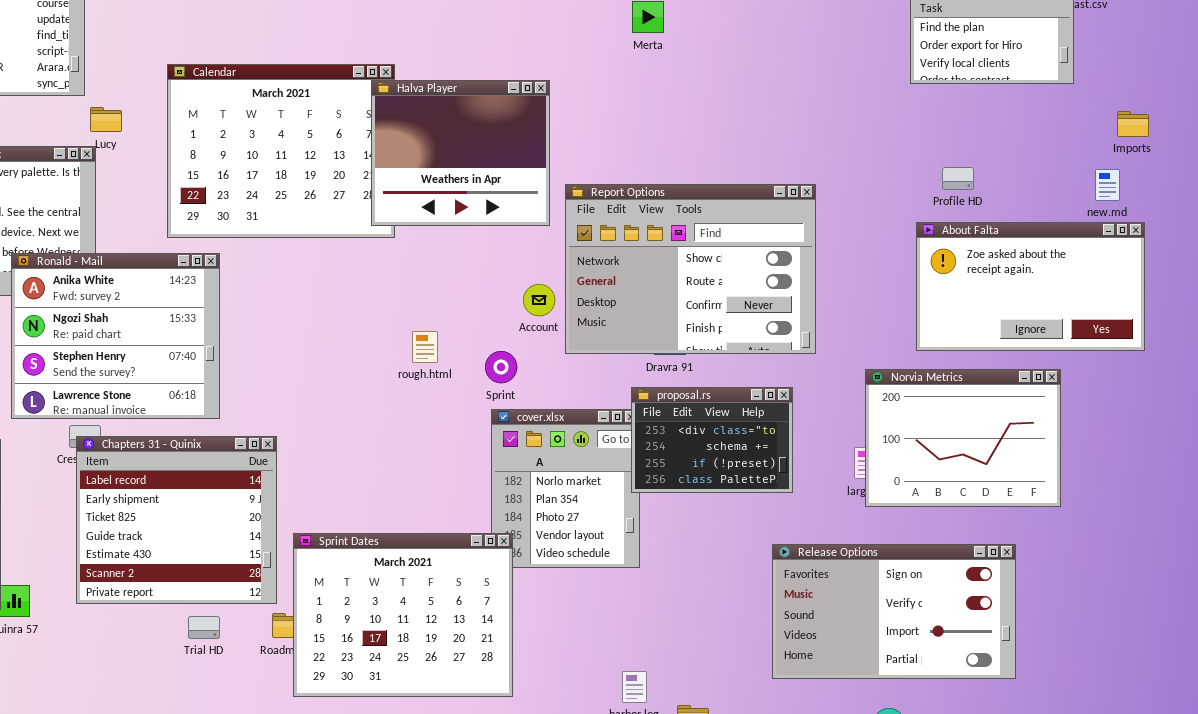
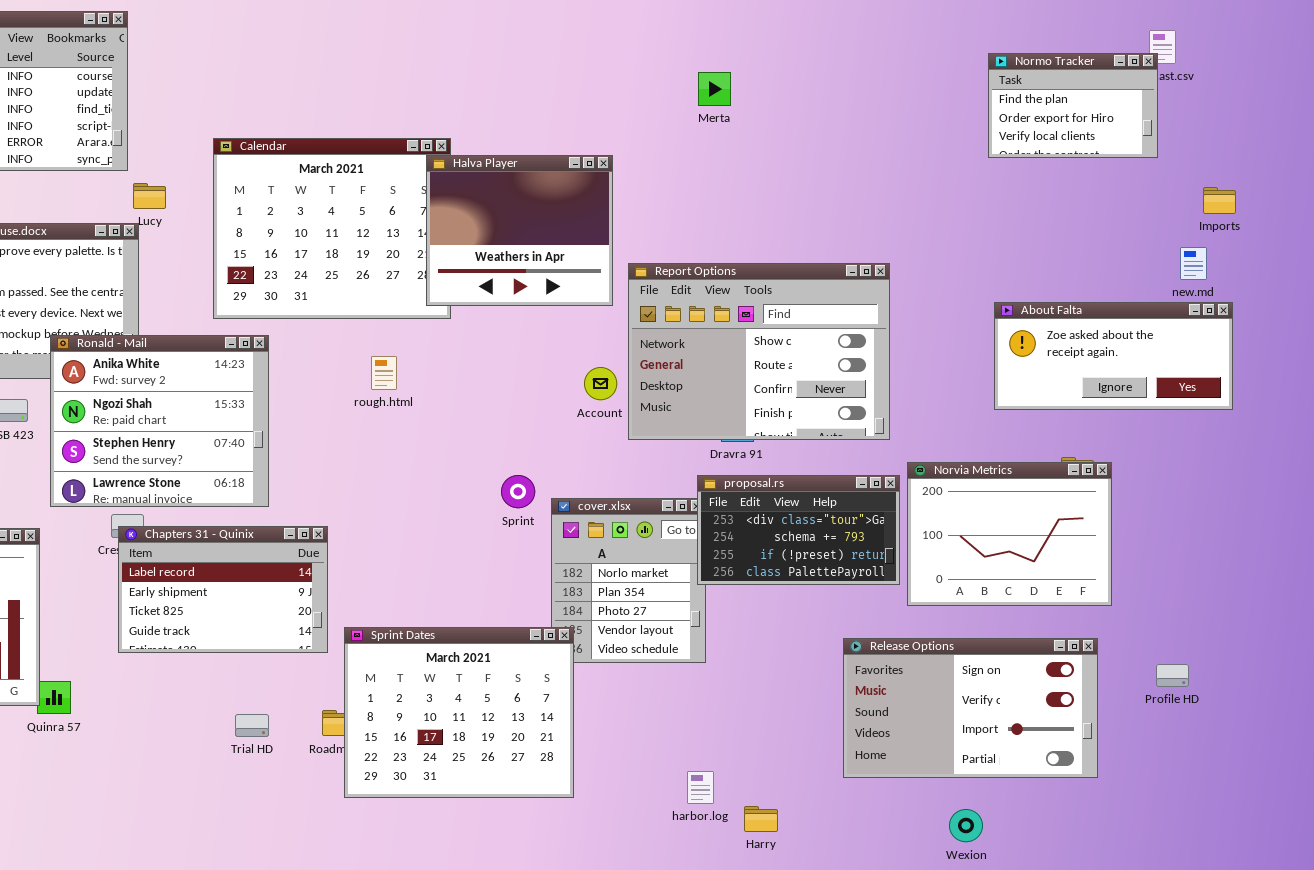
Profile HD: [942,167,974,190] -> [1156,664,1189,687], moved
About Falta: [916,222,1145,351] -> [994,302,1233,410], resized
rough.html: [412,331,438,363] -> [371,356,397,390], moved
Sprint: [485,351,517,383] -> [501,475,535,508], moved
Norvia Metrics: [865,369,1061,507] -> [907,462,1112,606], moved
proposal.rs: [631,387,793,493] -> [697,475,900,585], resized
Chapters 31 - Quinix: [76,436,277,604] -> [118,526,328,653], resized

